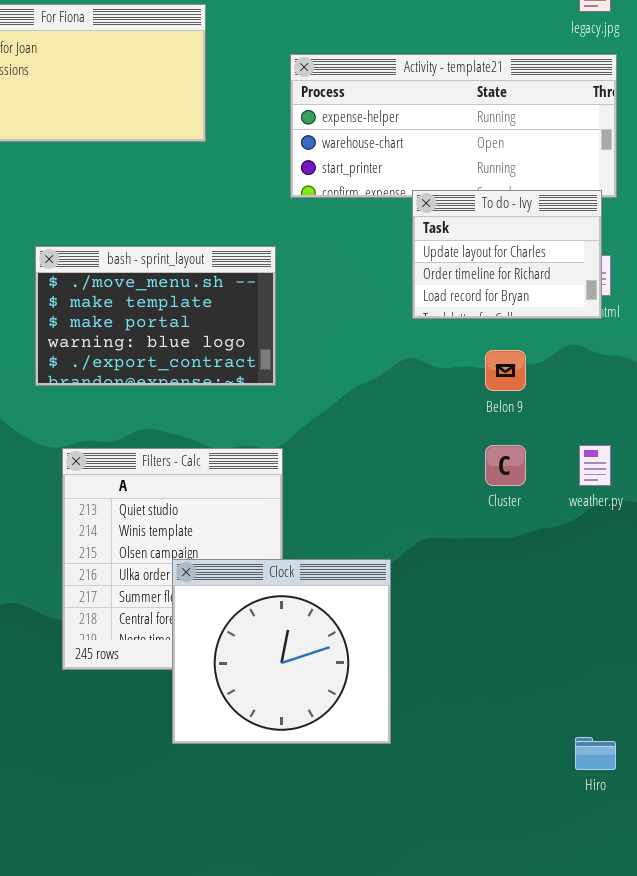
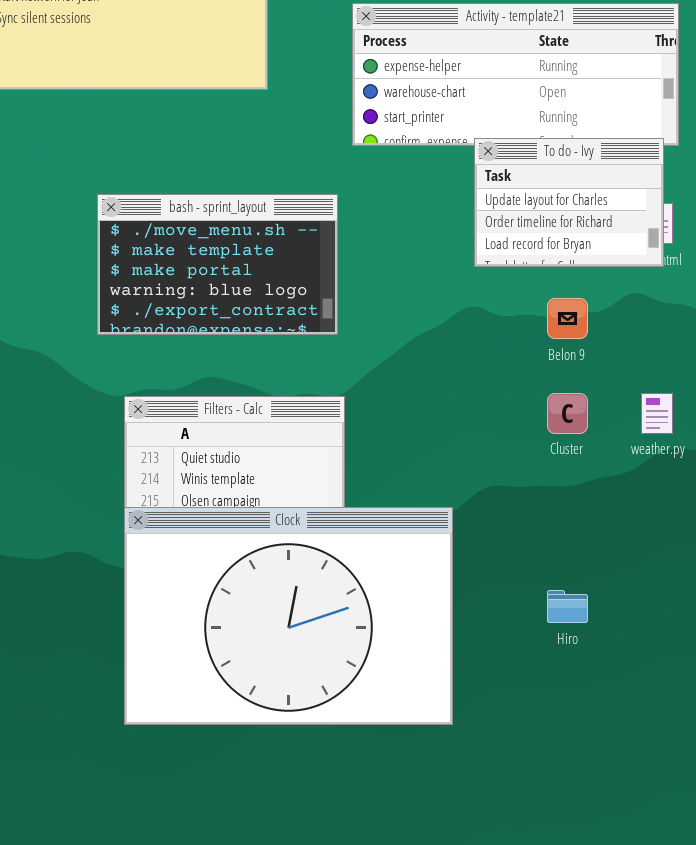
Clock: [172,559,391,744] -> [124,507,453,725], resized
Hiro: [575,737,616,770] -> [547,590,588,623], moved

